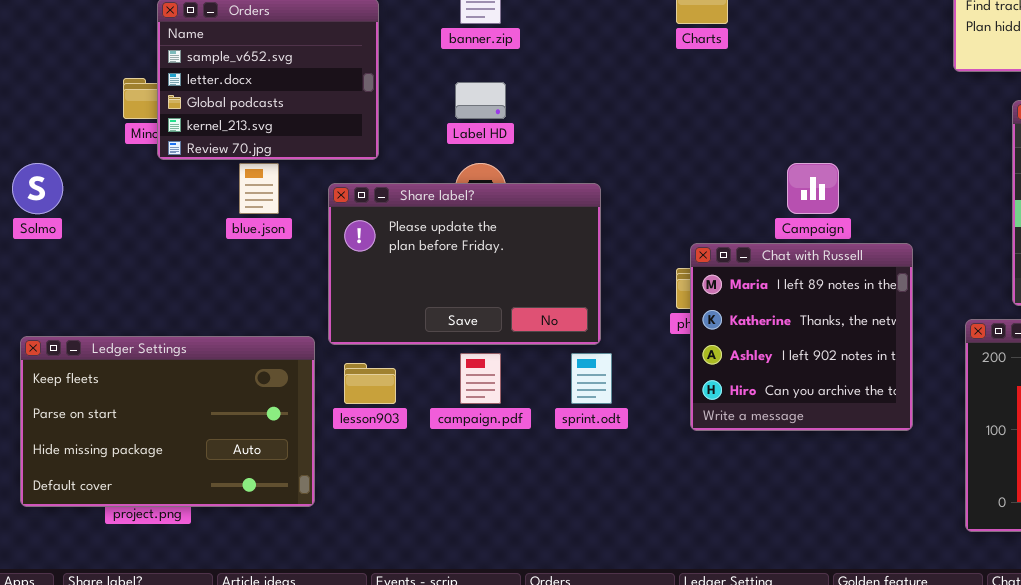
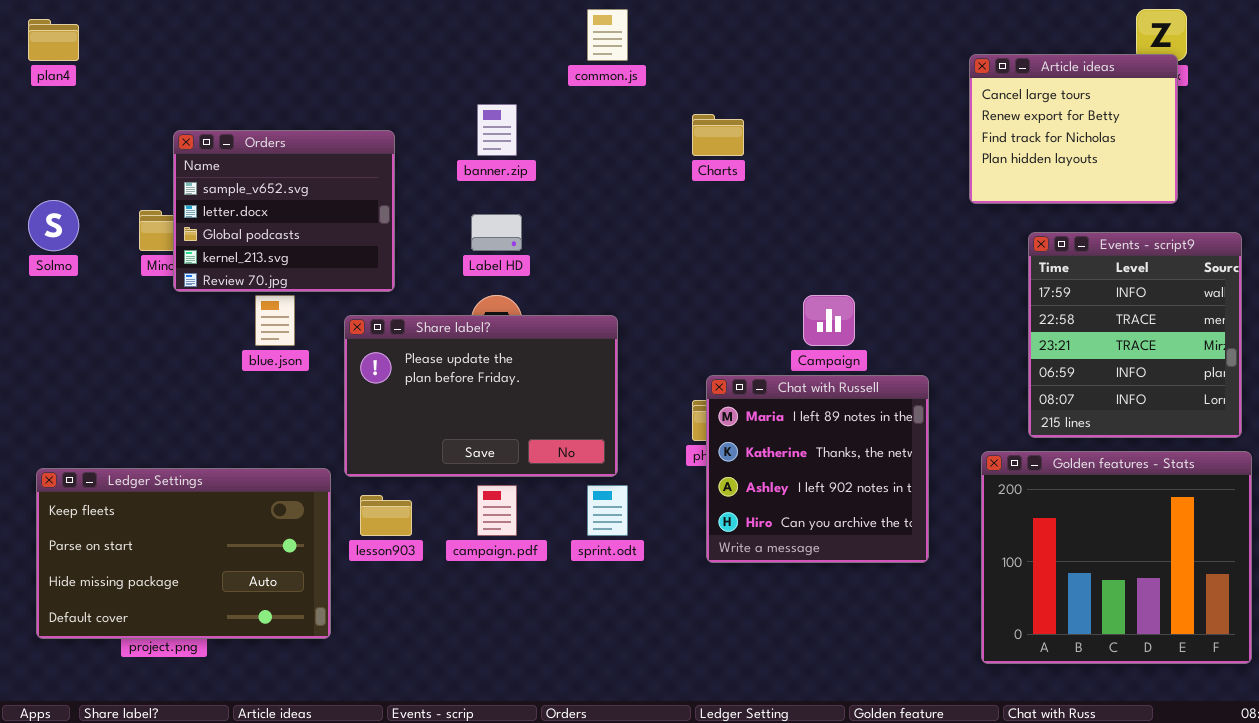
Solmo: [12,163,63,214] -> [28,200,79,251], moved

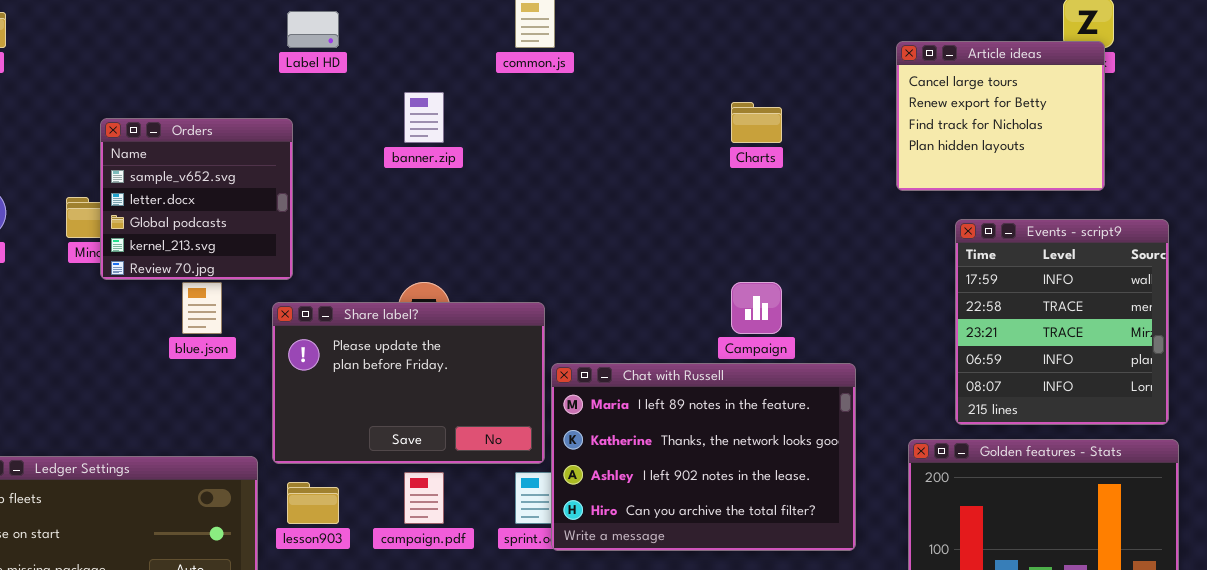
Charts: [692,114,744,156] -> [731,102,782,143], moved
Orders: [173,130,395,292] -> [100,118,293,280], resized
Label HD: [471,214,522,251] -> [287,11,339,48], moved
Chat with Russell: [706,375,929,563] -> [551,363,856,551], resized

